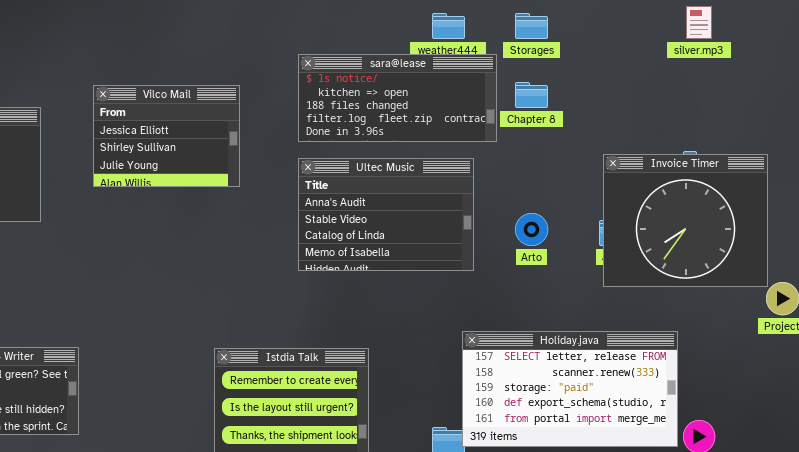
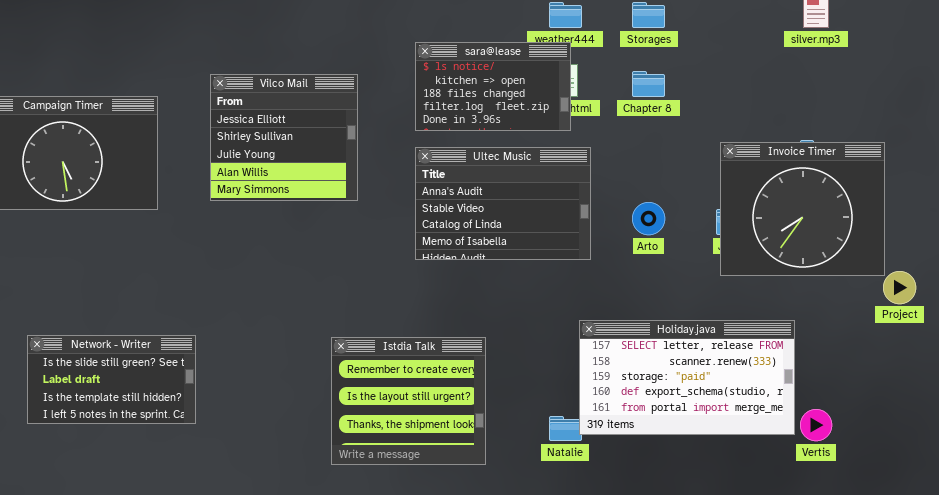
sara@lease: [298,54,497,142] -> [415,42,571,131], resized
Vilco Mail: [93,85,240,187] -> [210,74,358,201], resized

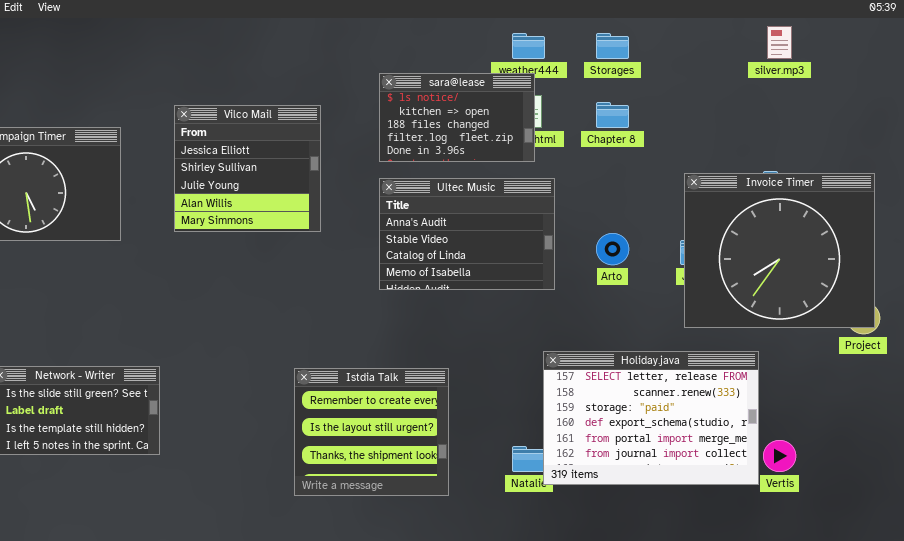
Invoice Timer: [720,142,885,276] -> [684,173,875,328], resized
Holiday.java: [579,320,795,435] -> [543,351,759,485], resized

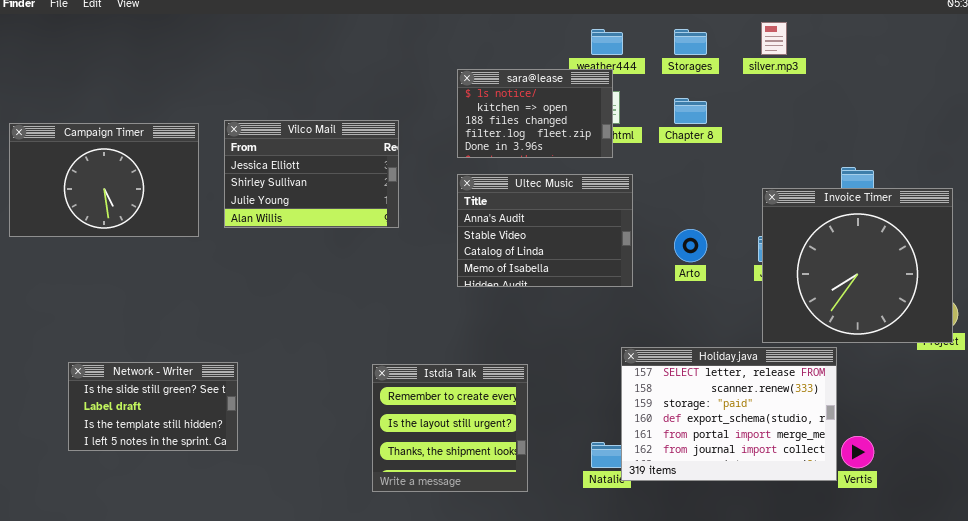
silver.mp3: [767,26,792,59] -> [761,22,787,55], moved
Vilco Mail: [174,105,321,232] -> [224,120,399,228], resized
Invoice Timer: [684,173,875,328] -> [762,188,953,343], moved

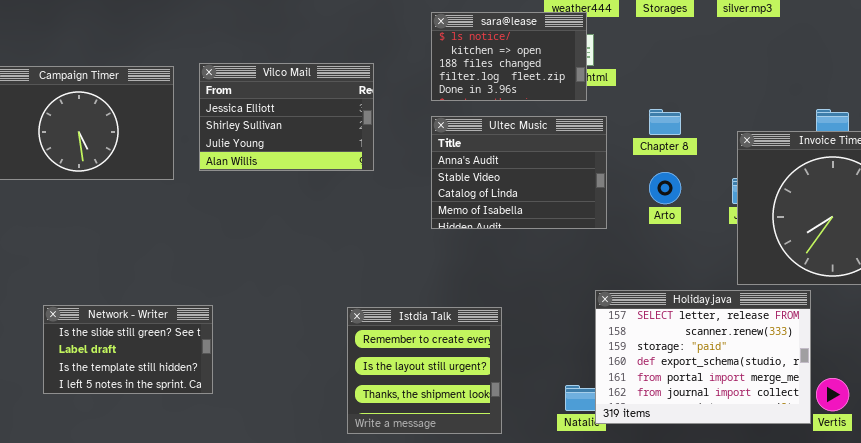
Chapter 8: [674,98,707,124] -> [649,109,681,135], moved

